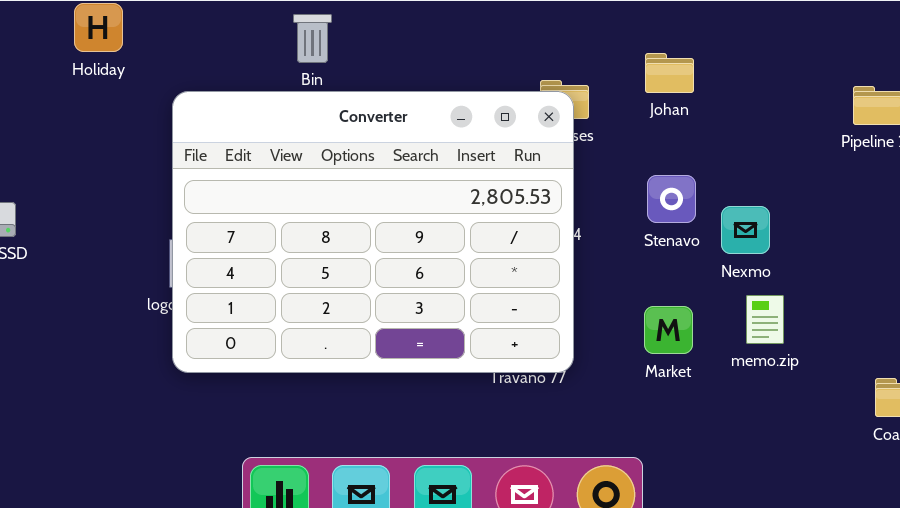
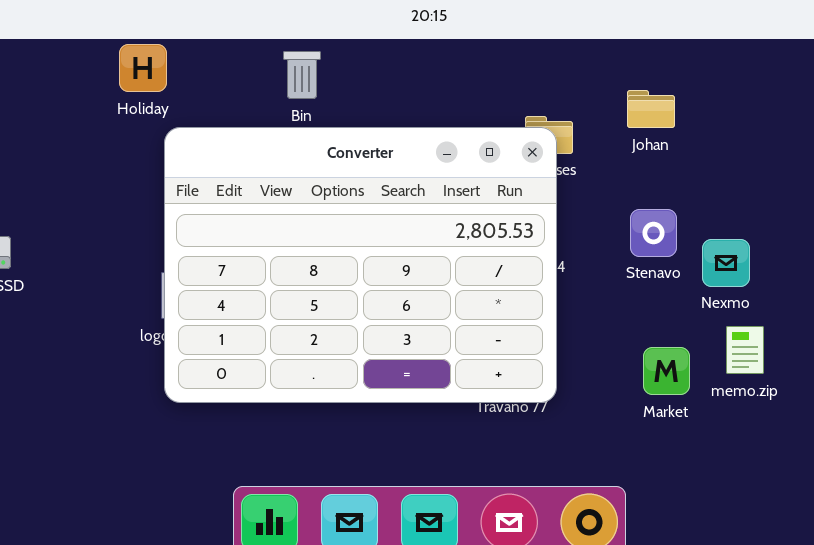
Holiday: [74,3,123,52] -> [119,44,167,92], moved
Market: [644,306,693,354] -> [643,347,690,395], moved

